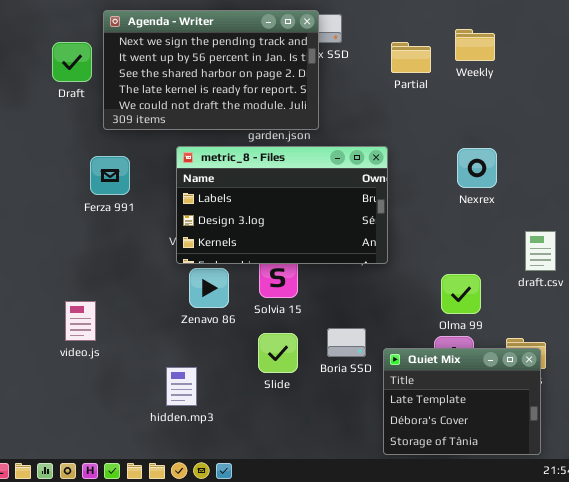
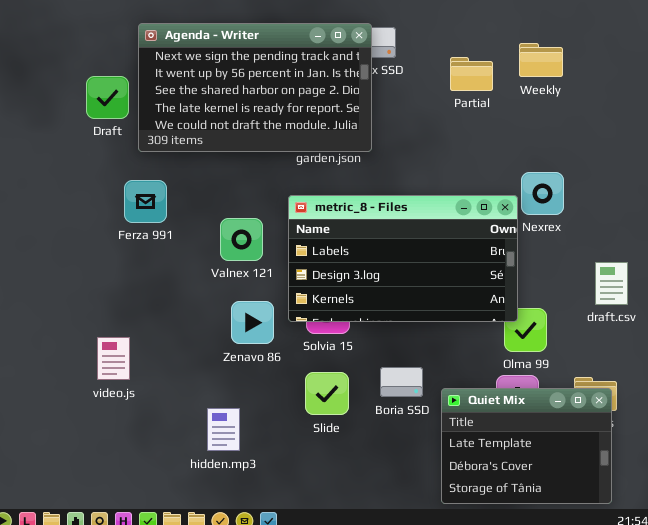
Draft: [52,42,92,82] -> [86,76,129,119], moved
metric_8 - Files: [176,146,388,264] -> [288,195,518,322], moved

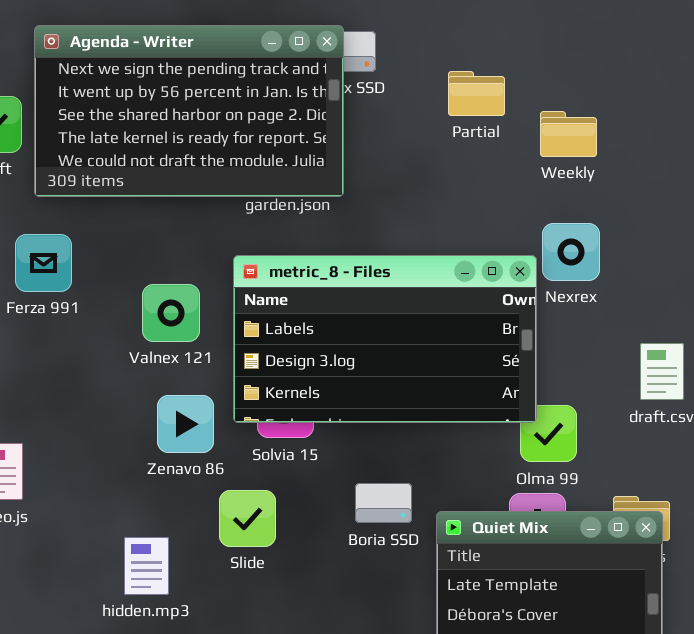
Weekly: [519,43,563,77] -> [540,111,597,157], moved
Slide: [305,372,349,415] -> [219,490,276,547], moved

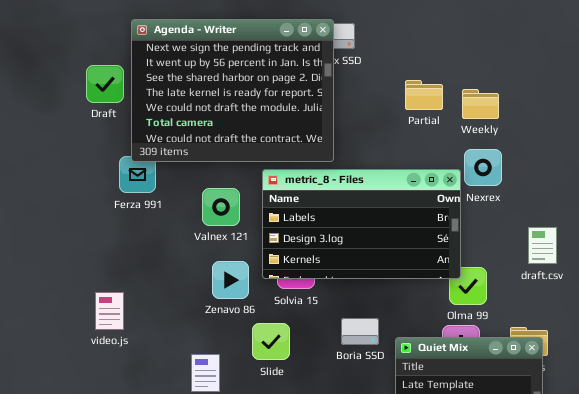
Agenda - Writer: [34,25,344,197] -> [131,19,334,162], resized
Partial: [448,71,505,116] -> [405,80,443,110], moved
Weekly: [540,111,597,157] -> [462,89,499,119], moved

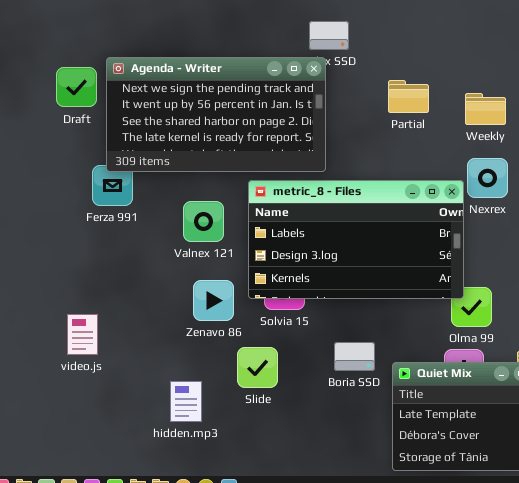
Agenda - Writer: [131,19,334,162] -> [106,57,326,172], resized
Partial: [405,80,443,110] -> [388,80,429,113], moved

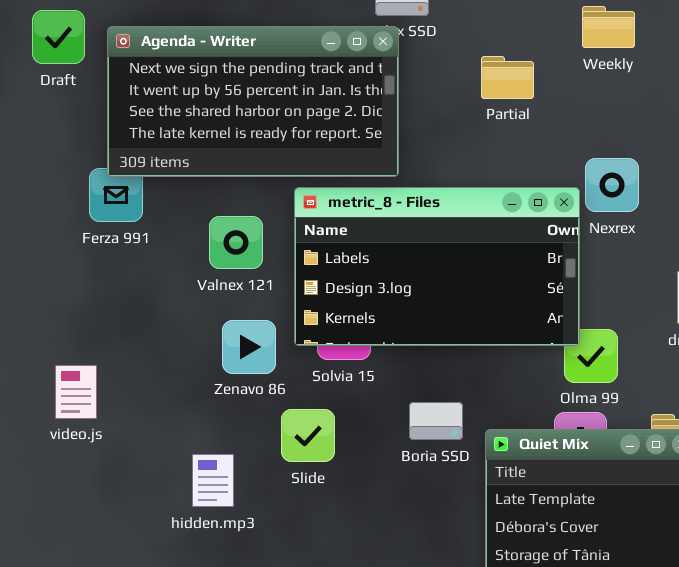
Draft: [56,67,97,107] -> [32,10,85,64], moved
Weekly: [465,93,506,125] -> [582,6,635,48], moved

